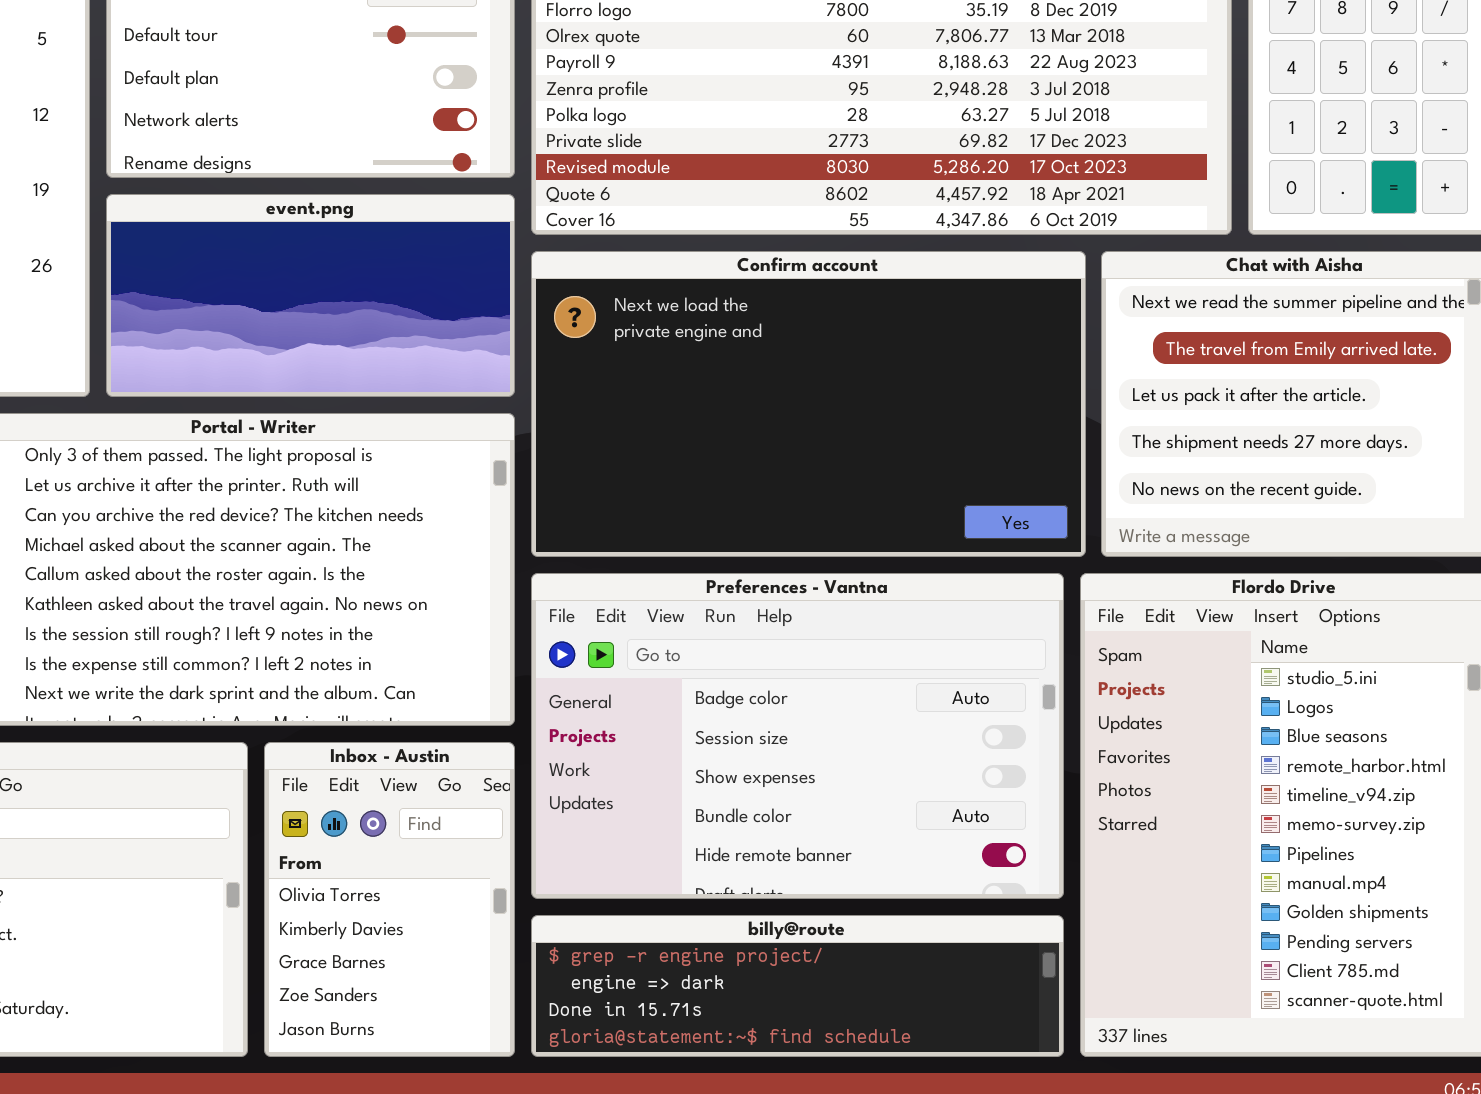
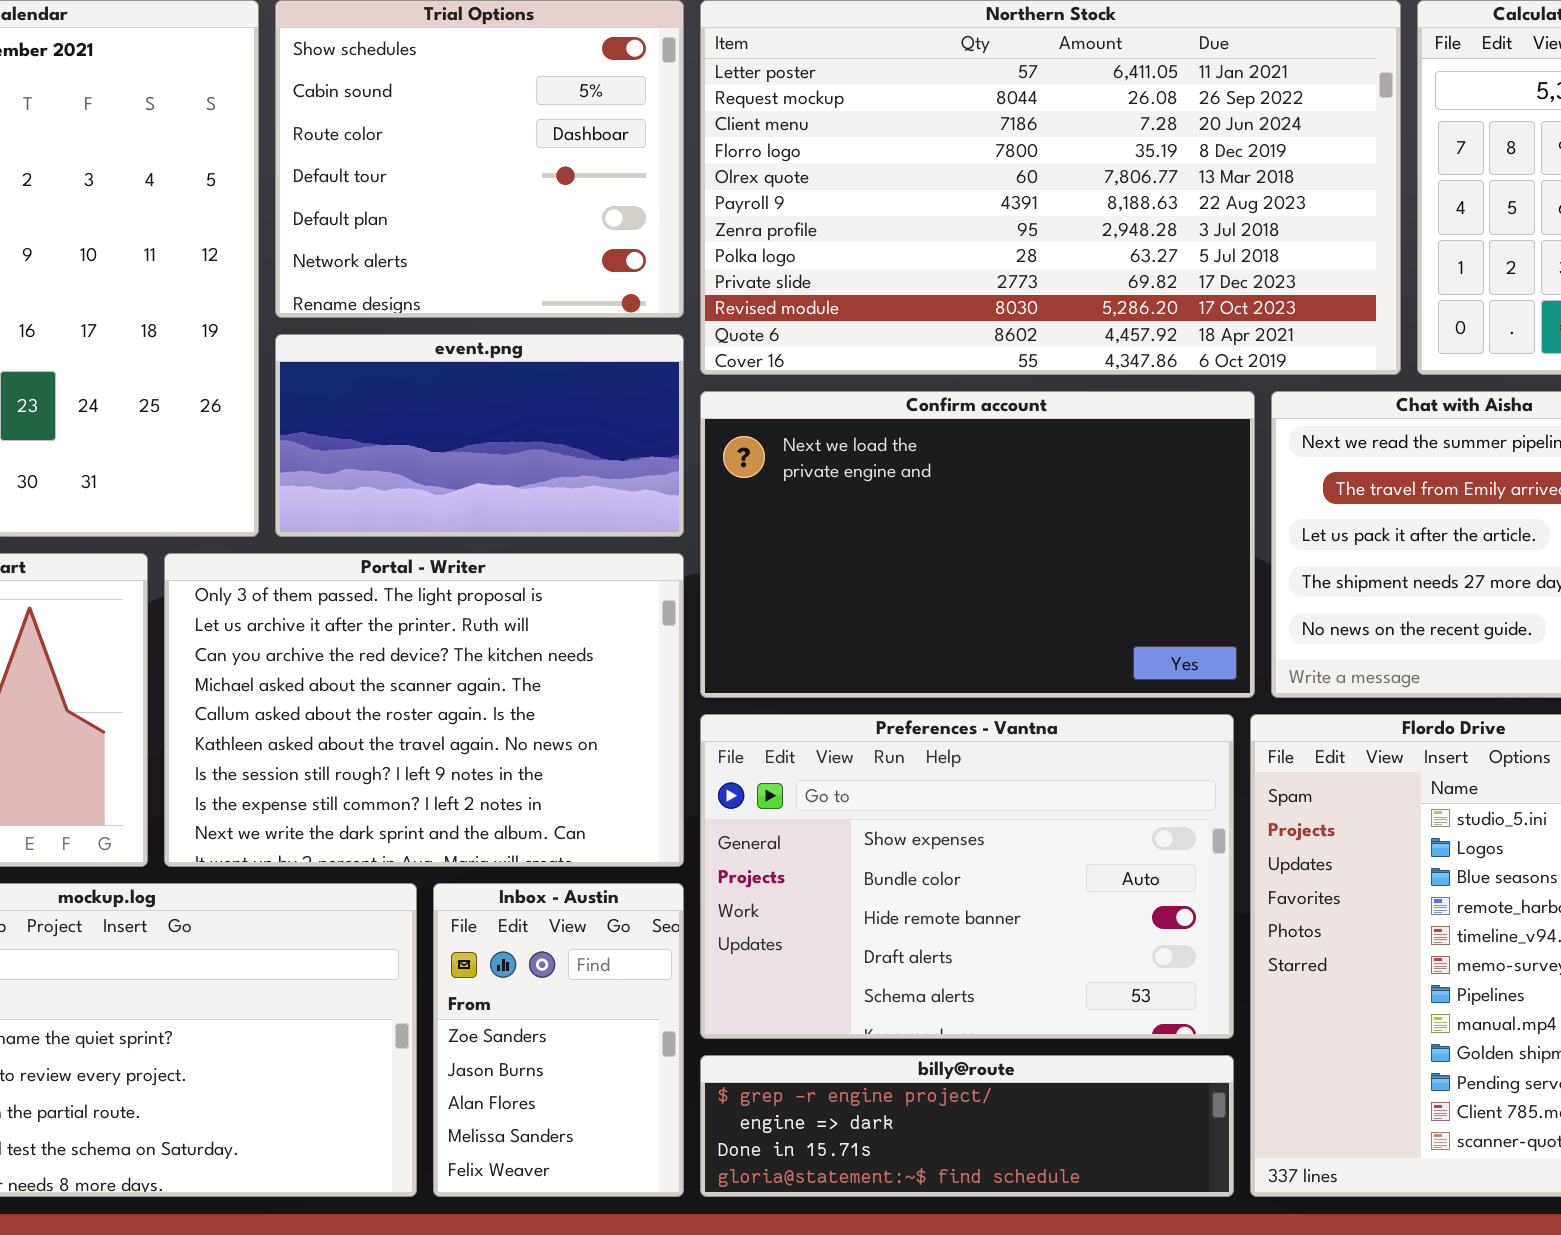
Preferences - Vantna: [531,573,1064,899] -> [700,714,1234,1039], scrolled down 2 rows
Inbox - Austin: [264,742,515,1057] -> [433,883,684,1197], scrolled down 3 rows

